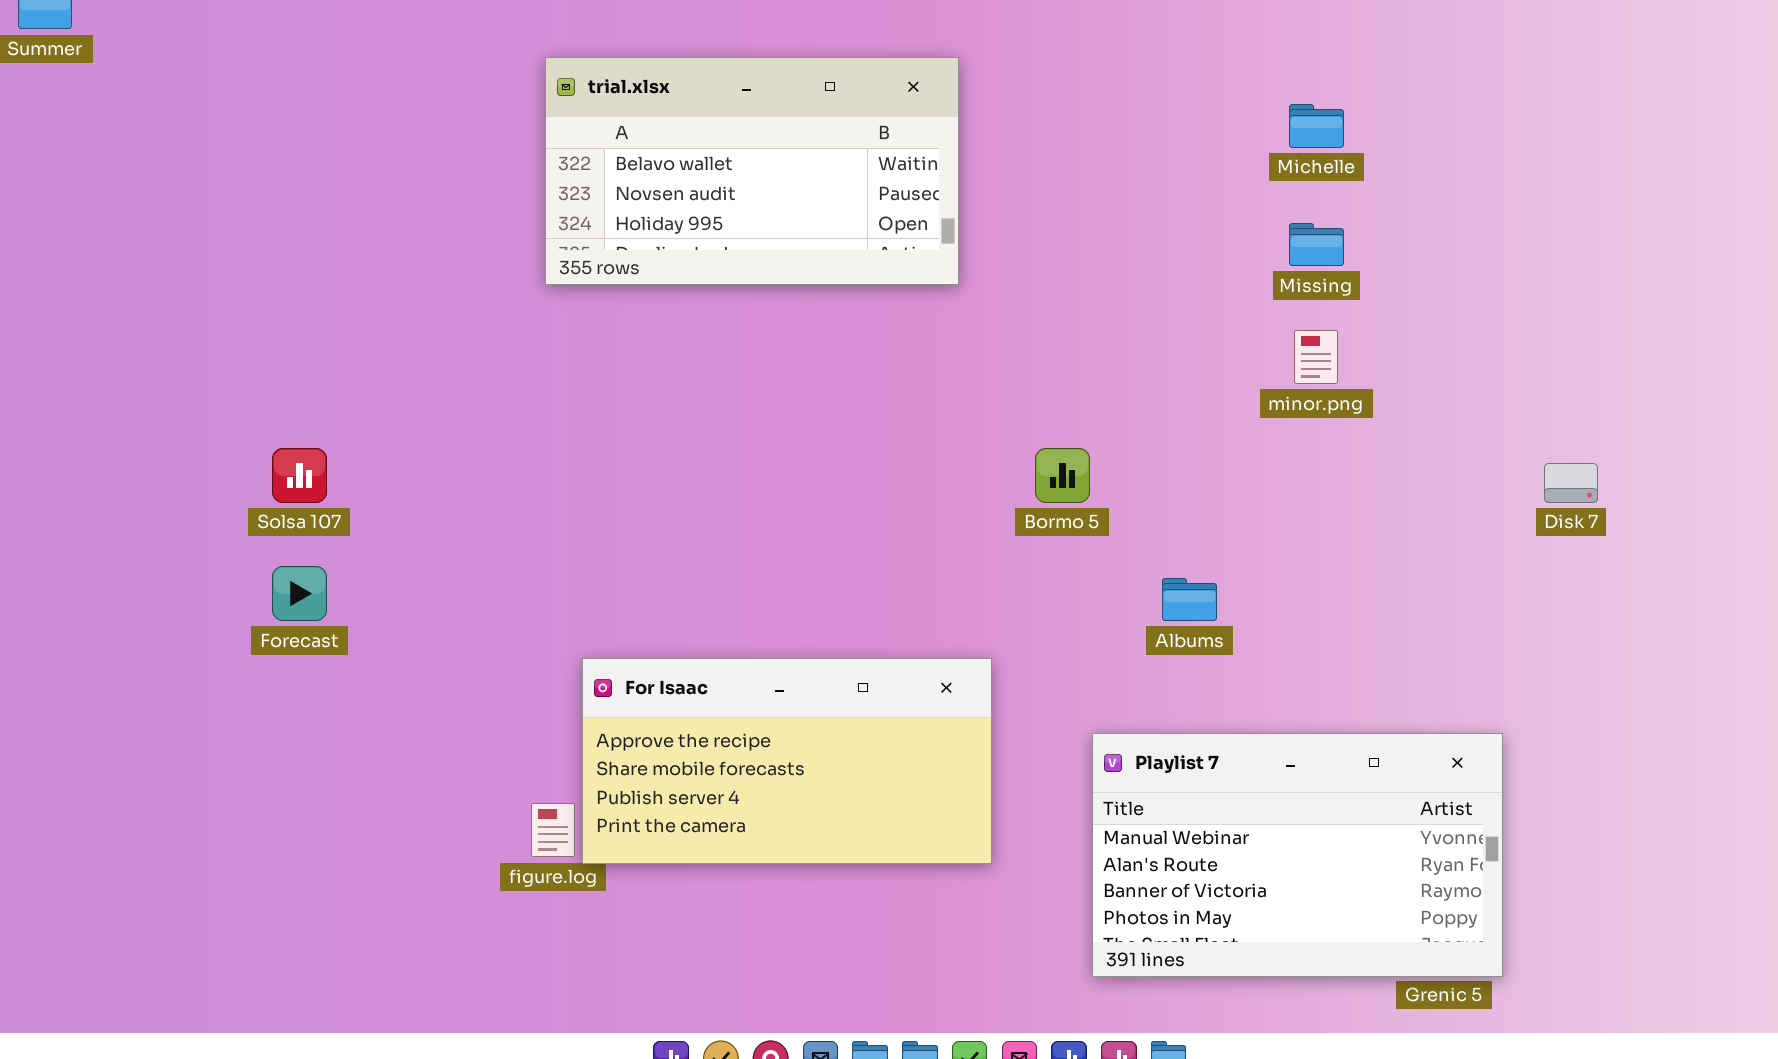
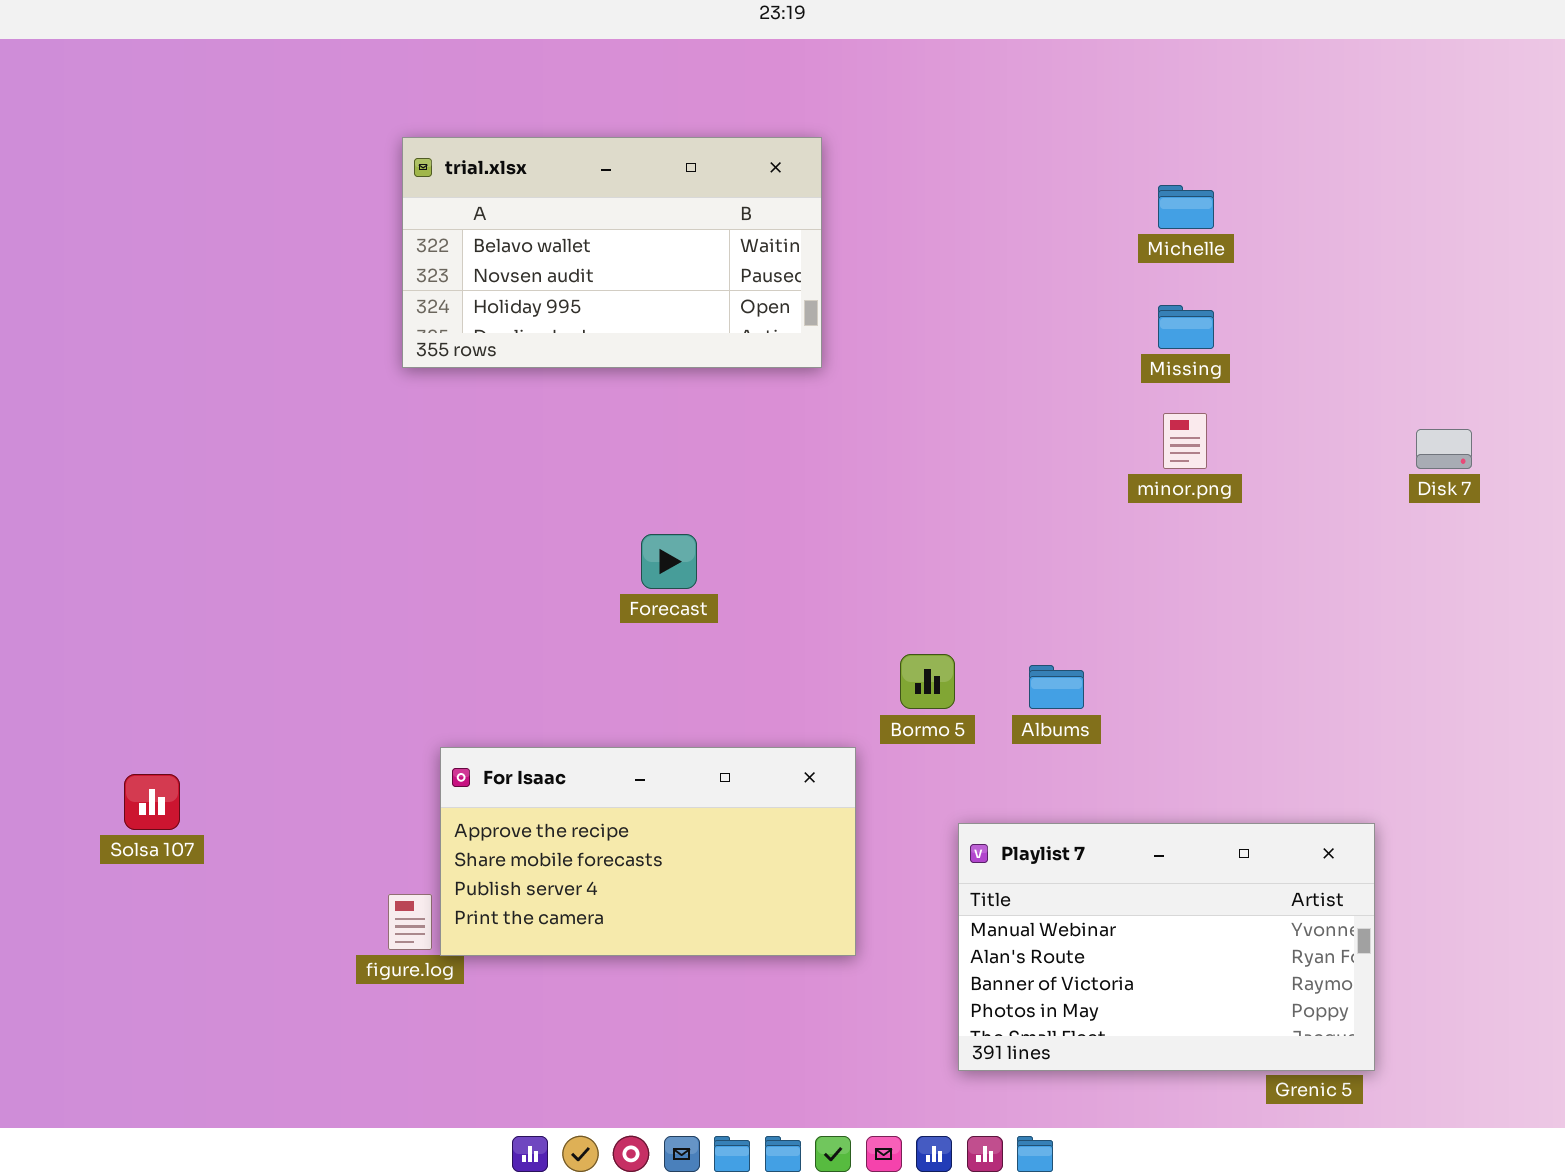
Solsa 107: [272,448,327,503] -> [124,774,180,830], moved
Bormo 5: [1035,448,1090,503] -> [900,654,955,709], moved
Disk 7: [1544,463,1598,503] -> [1416,429,1472,469], moved
Forecast: [272,566,327,621] -> [641,534,697,589], moved

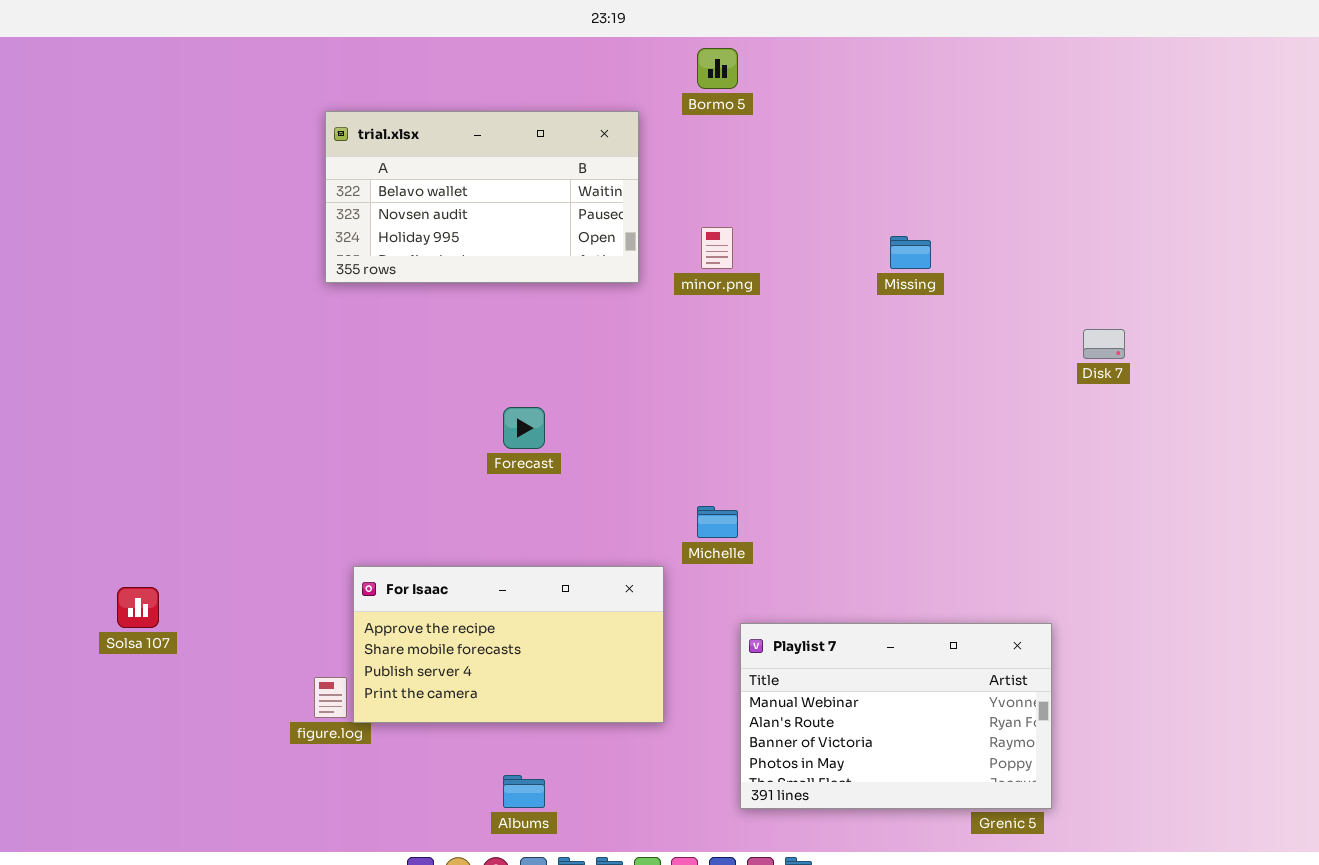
Michelle: [1158,185,1214,229] -> [697,506,738,538], moved
minor.png: [1163,413,1207,469] -> [701,227,733,269], moved
Bormo 5: [900,654,955,709] -> [697,48,738,89], moved
Albums: [1029,665,1084,709] -> [503,775,545,808], moved

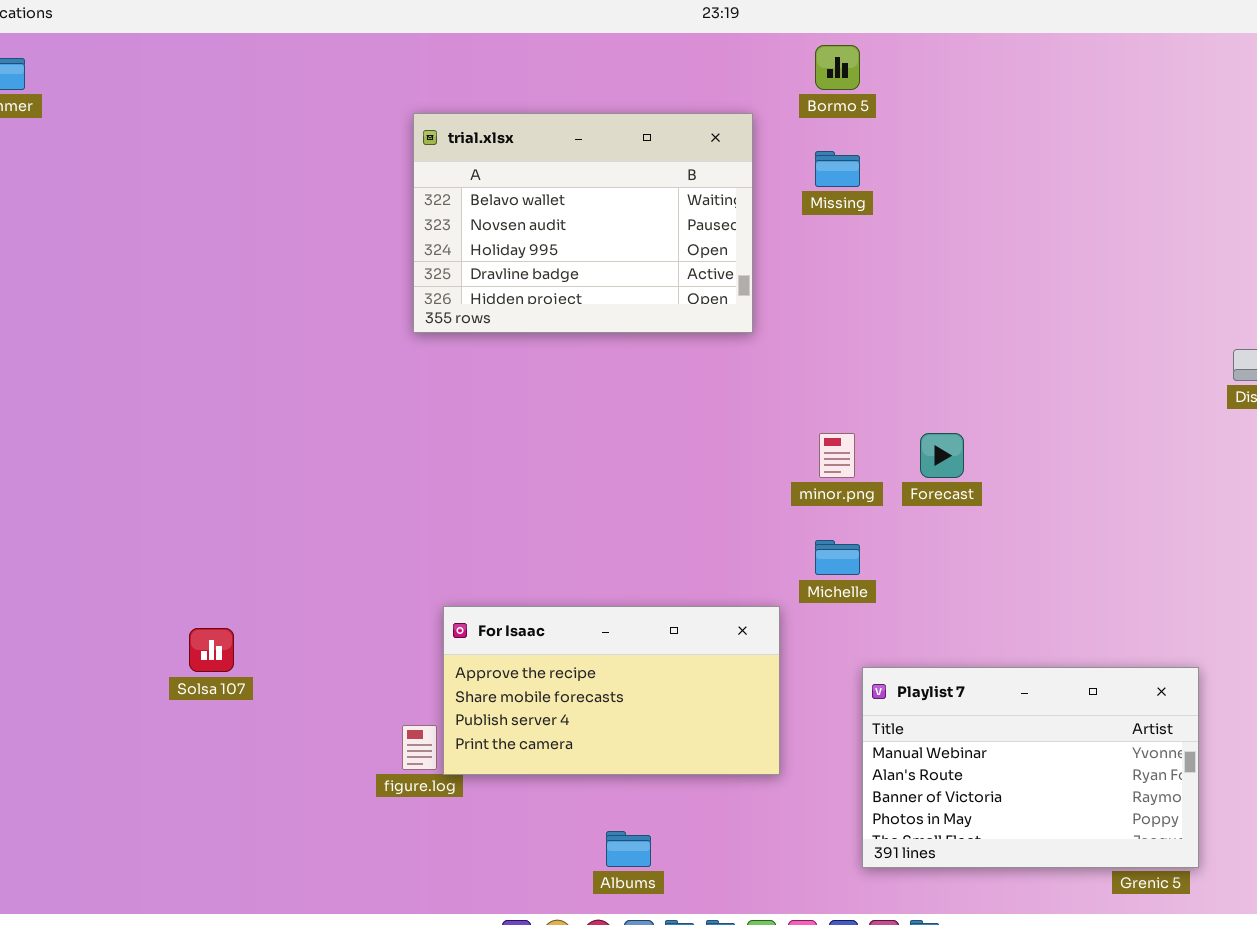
trial.xlsx: [325,111,639,283] -> [413,113,753,333], resized
minor.png: [701,227,733,269] -> [819,433,855,478], moved
Missing: [890,236,931,269] -> [815,151,860,187], moved
Forecast: [503,407,545,449] -> [920,433,964,478], moved

